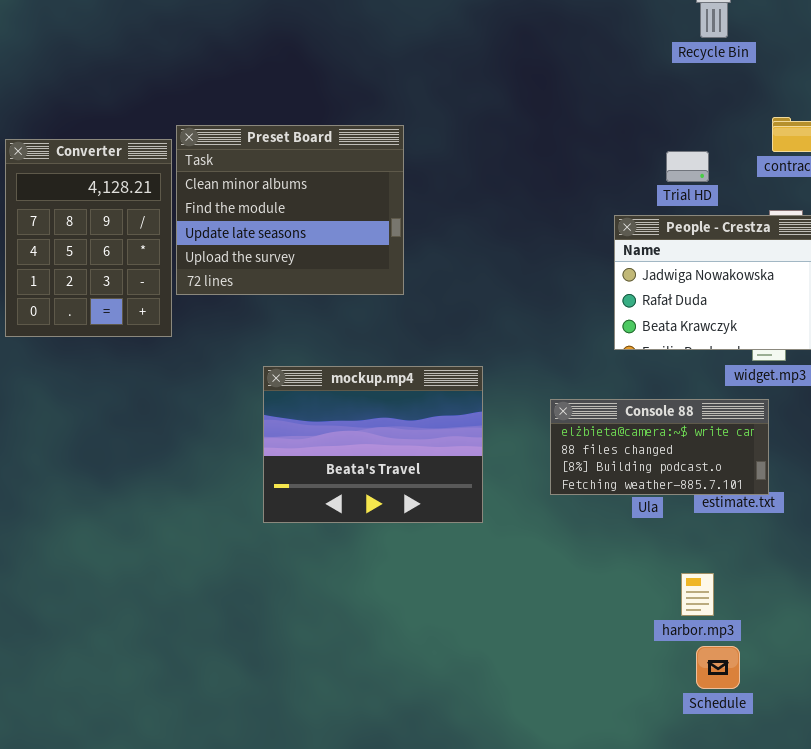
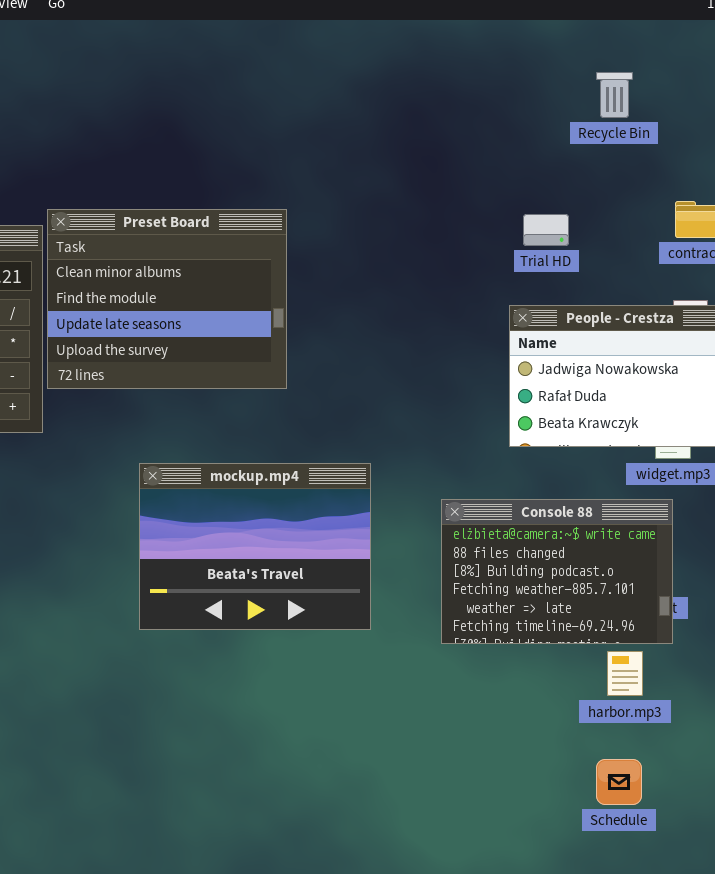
Trial HD: [666,151,709,182] -> [523,214,569,246], moved
Console 88: [550,399,769,495] -> [441,499,673,644], resized
harbor.mp3: [681,573,714,616] -> [607,651,643,696], moved

